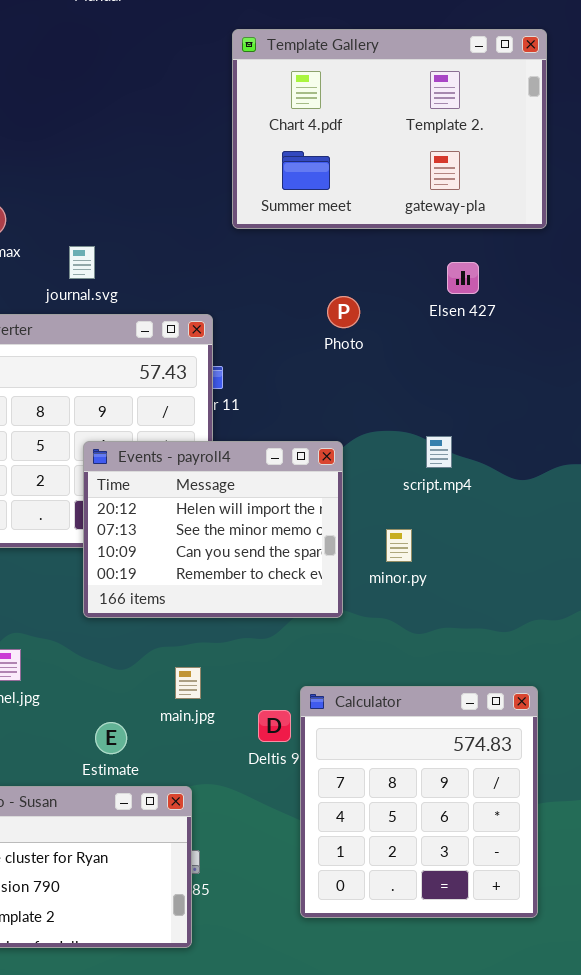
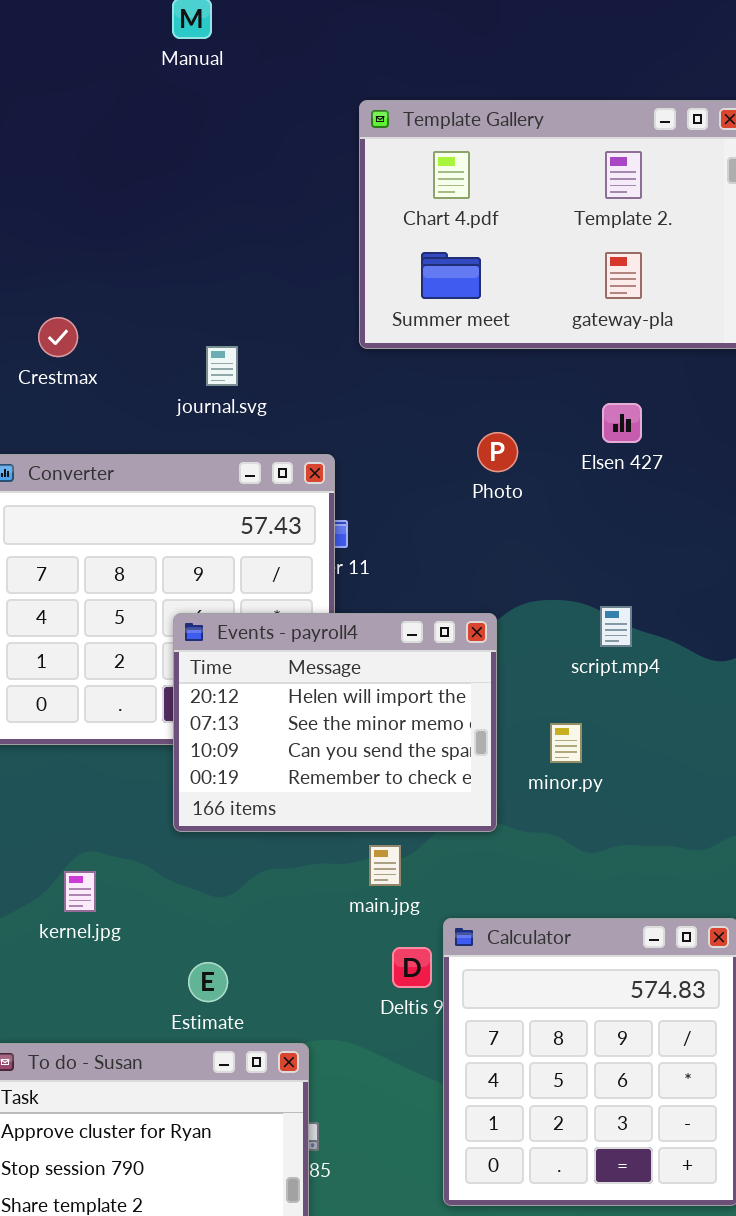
journal.svg: [69,246,95,279] -> [206,346,238,386], moved
Elsen 427: [447,262,479,294] -> [602,403,642,443], moved
main.jpg: [175,667,201,699] -> [369,845,401,886], moved

